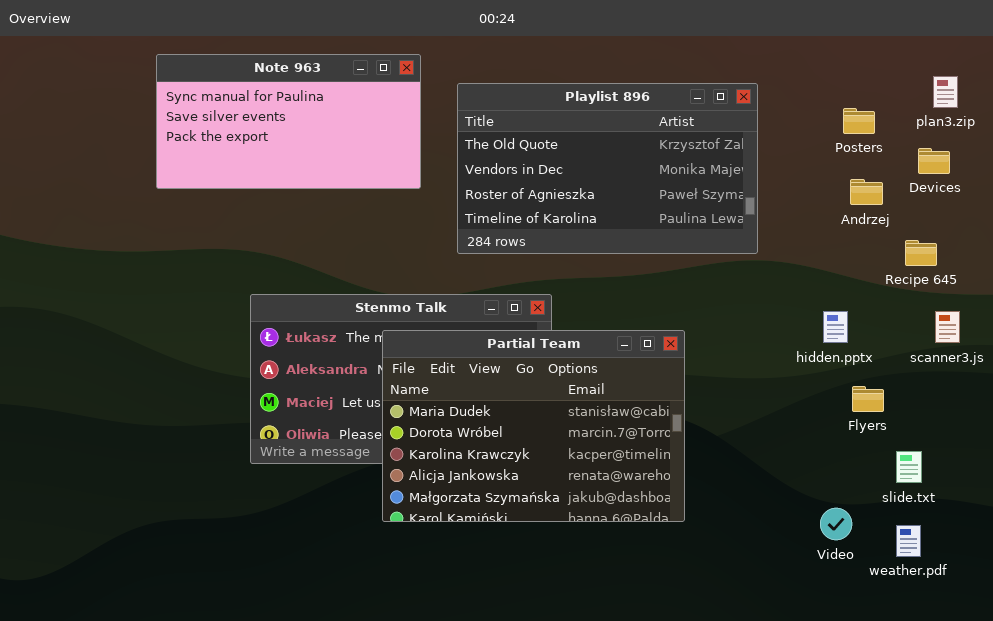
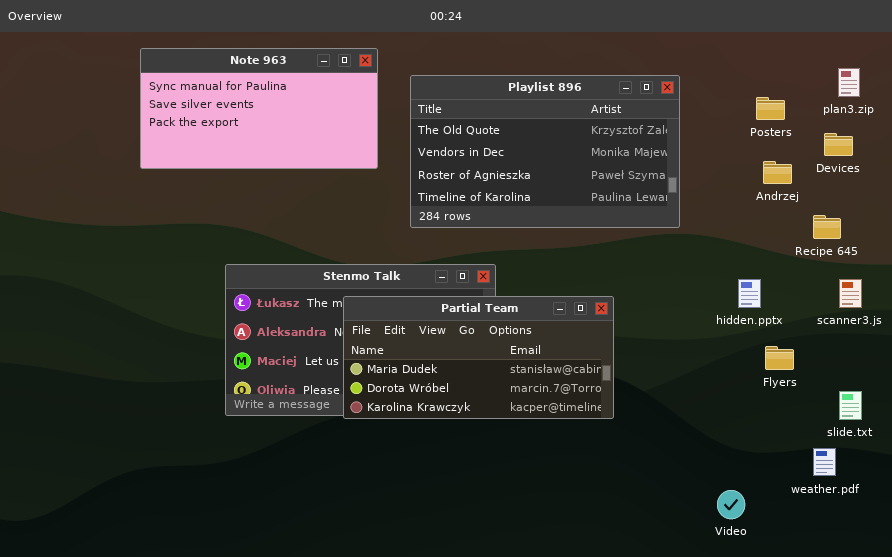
Partial Team: [382,330,685,522] -> [343,296,614,419], resized
slide.txt: [896,451,922,483] -> [839,391,862,420], moved
Video: [820,508,852,540] -> [717,490,745,519], moved
weather.pdf: [896,525,921,557] -> [813,448,836,476], moved

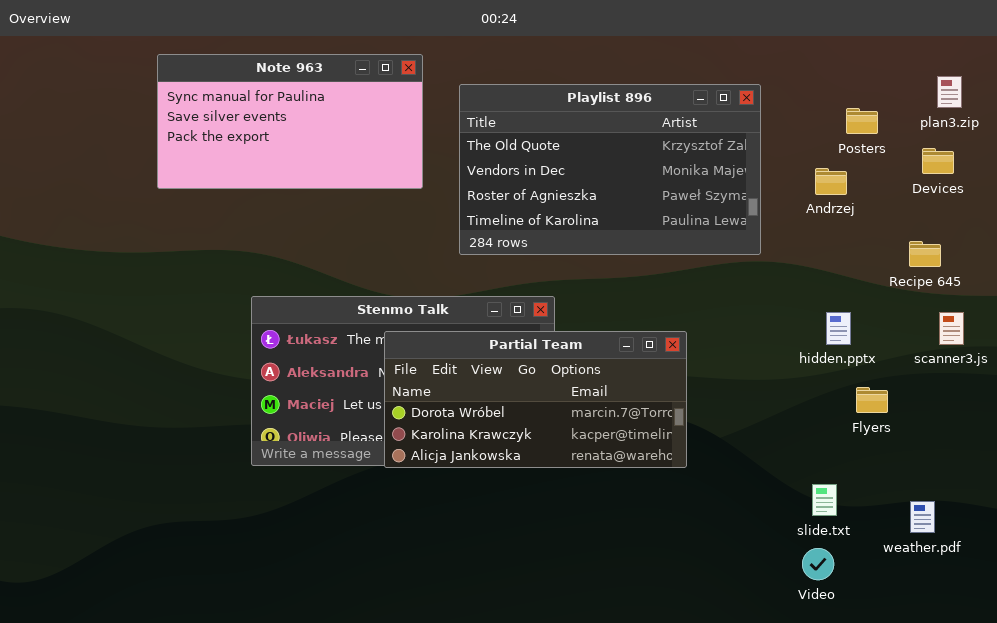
Andrzej: [763,161,792,184] -> [815,168,847,195], moved
Partial Team: [343,296,614,419] -> [384,331,687,468], scrolled down 1 row
slide.txt: [839,391,862,420] -> [812,484,837,516], moved

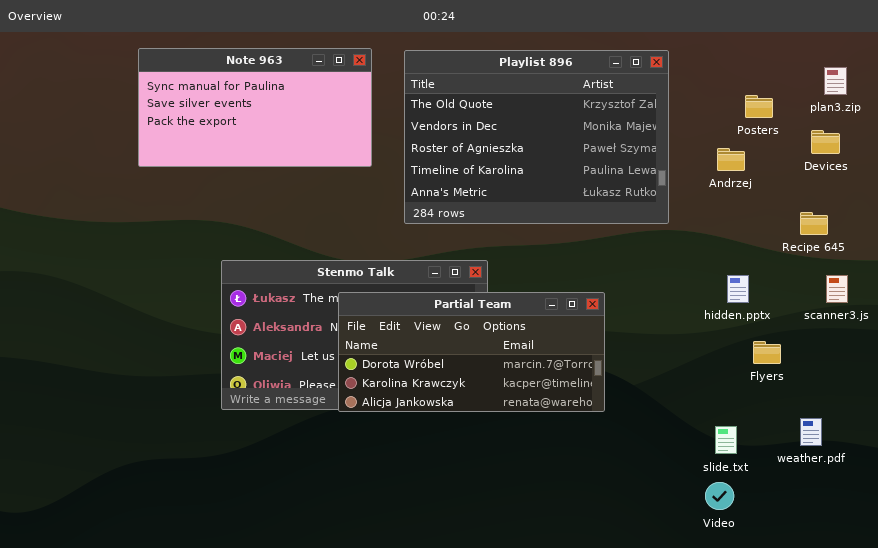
Playlist 896: [459,84,761,255] -> [404,50,669,224], resized
weather.pdf: [910,501,935,533] -> [800,418,822,446], moved

